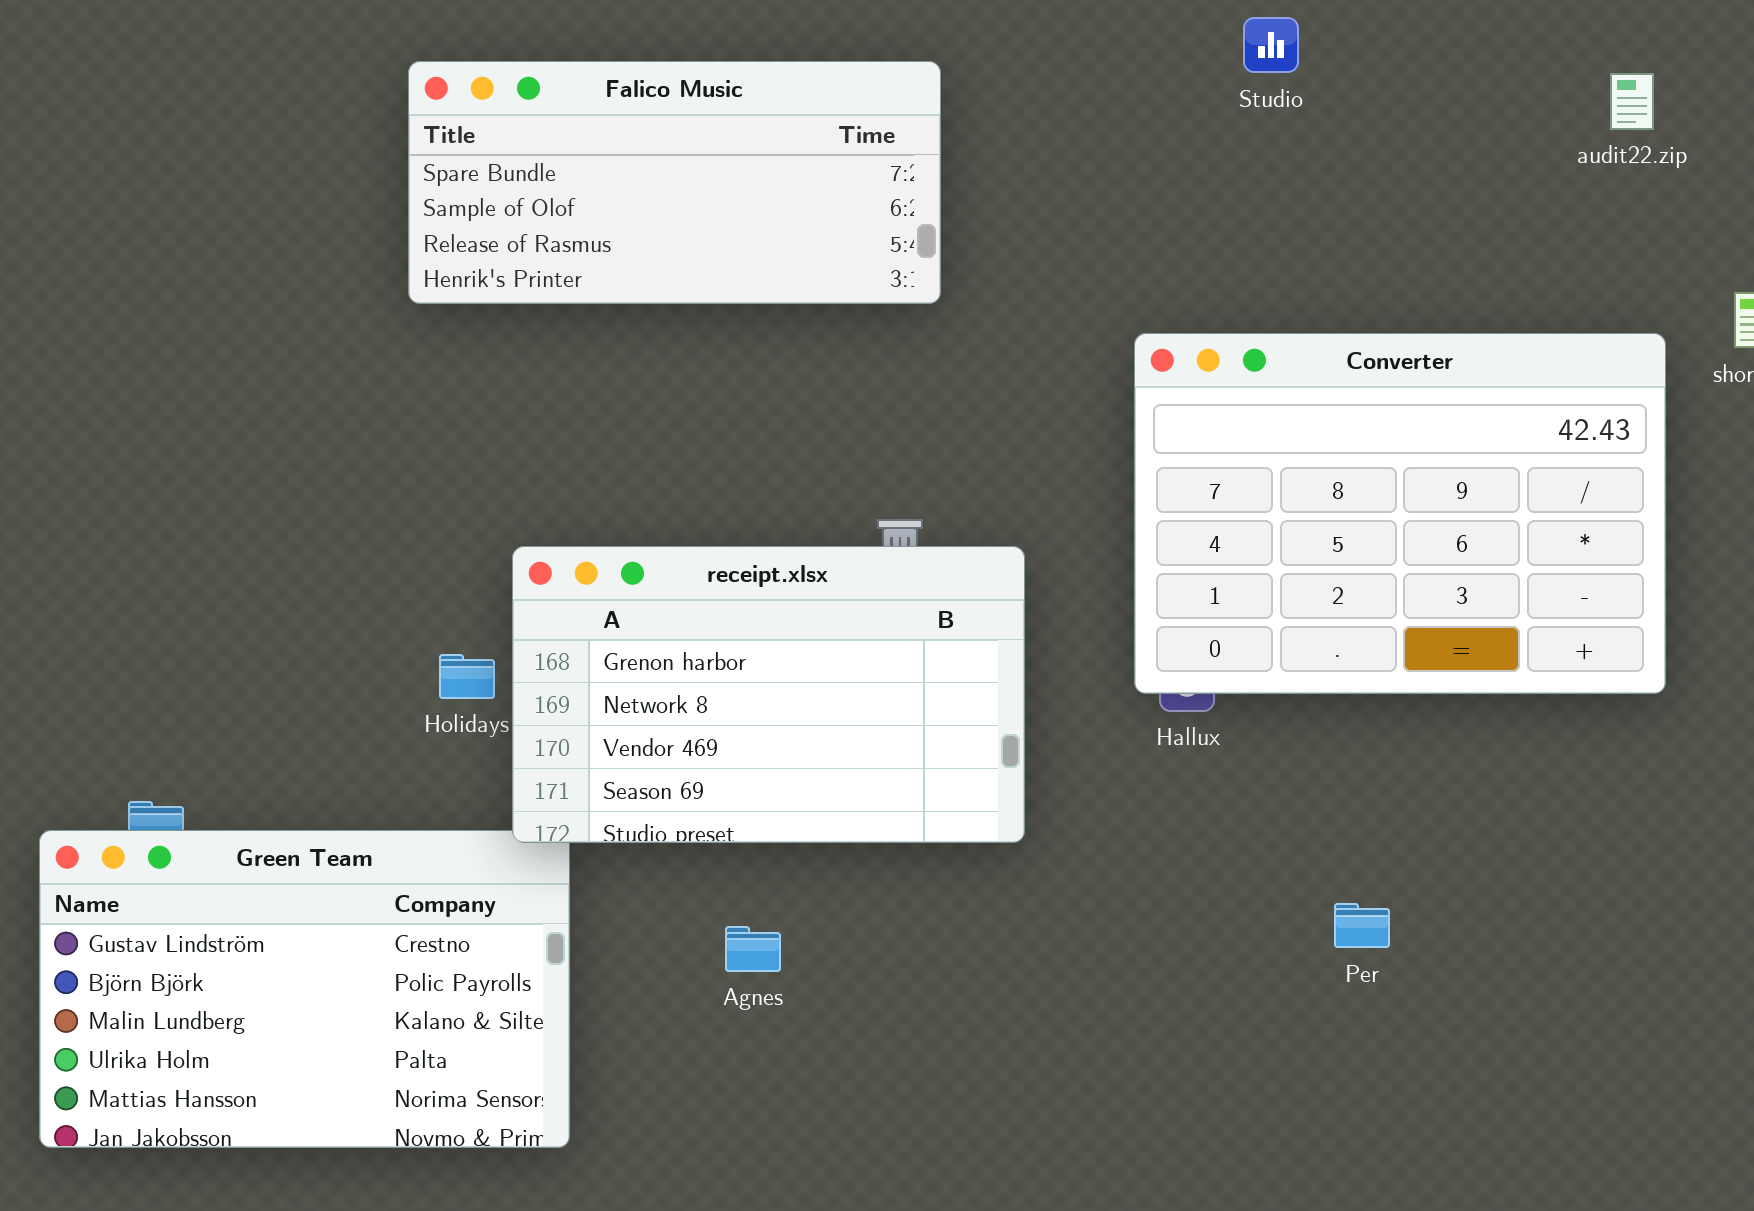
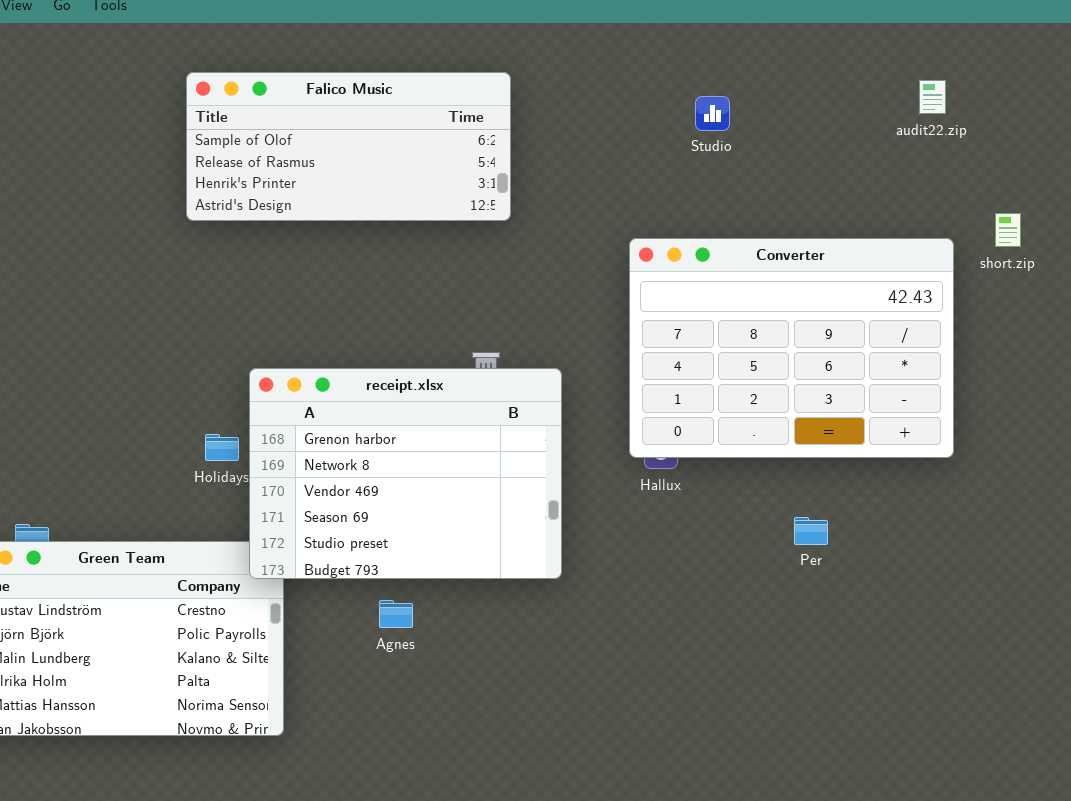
Studio: [1243,17,1299,73] -> [695,96,730,131], moved
Falico Music: [408,61,941,304] -> [186,72,511,221], scrolled down 1 row
receipt.xlsx: [512,546,1025,843] -> [249,368,562,579], resized
Per: [1334,903,1390,948] -> [794,517,828,545], moved

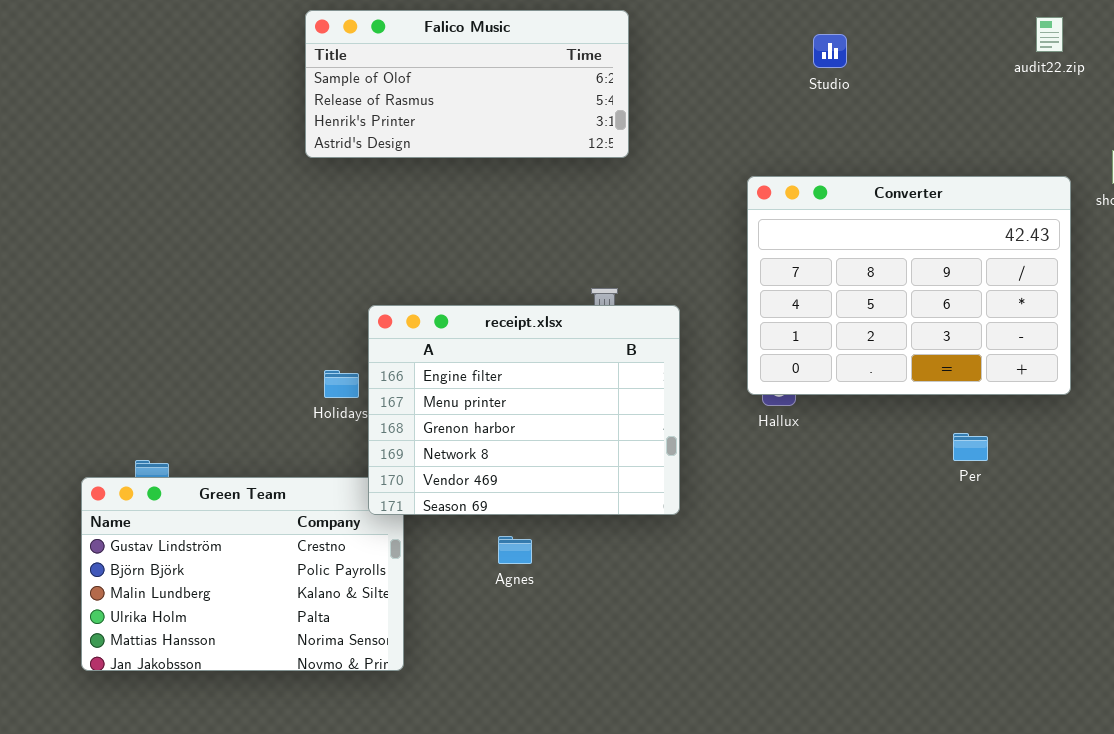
receipt.xlsx: [249,368,562,579] -> [368,305,680,515], scrolled up 2 rows
Per: [794,517,828,545] -> [953,433,988,461], moved

